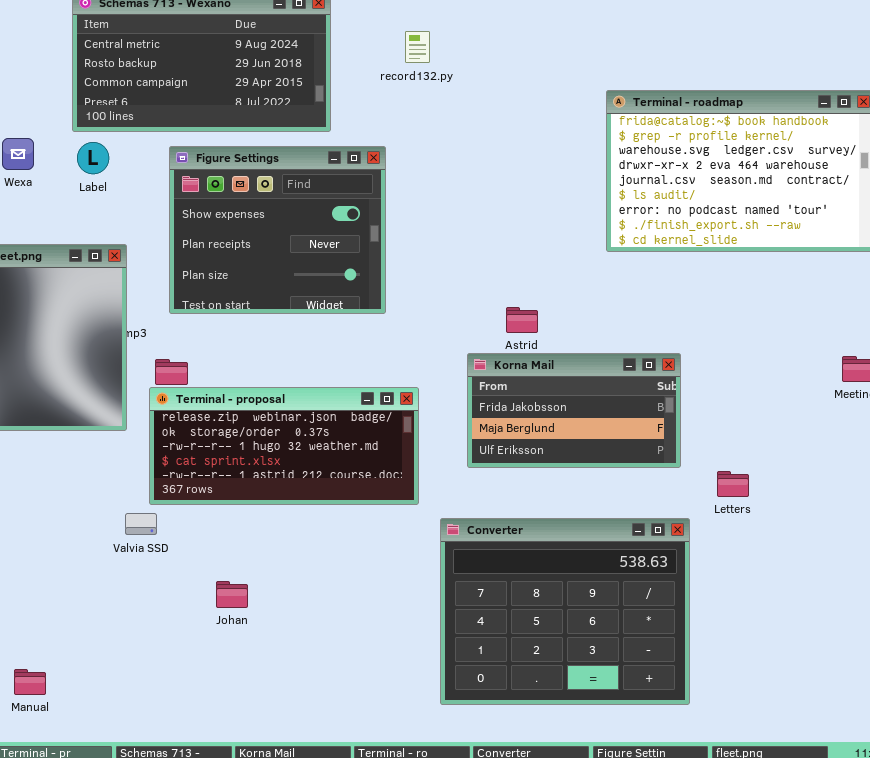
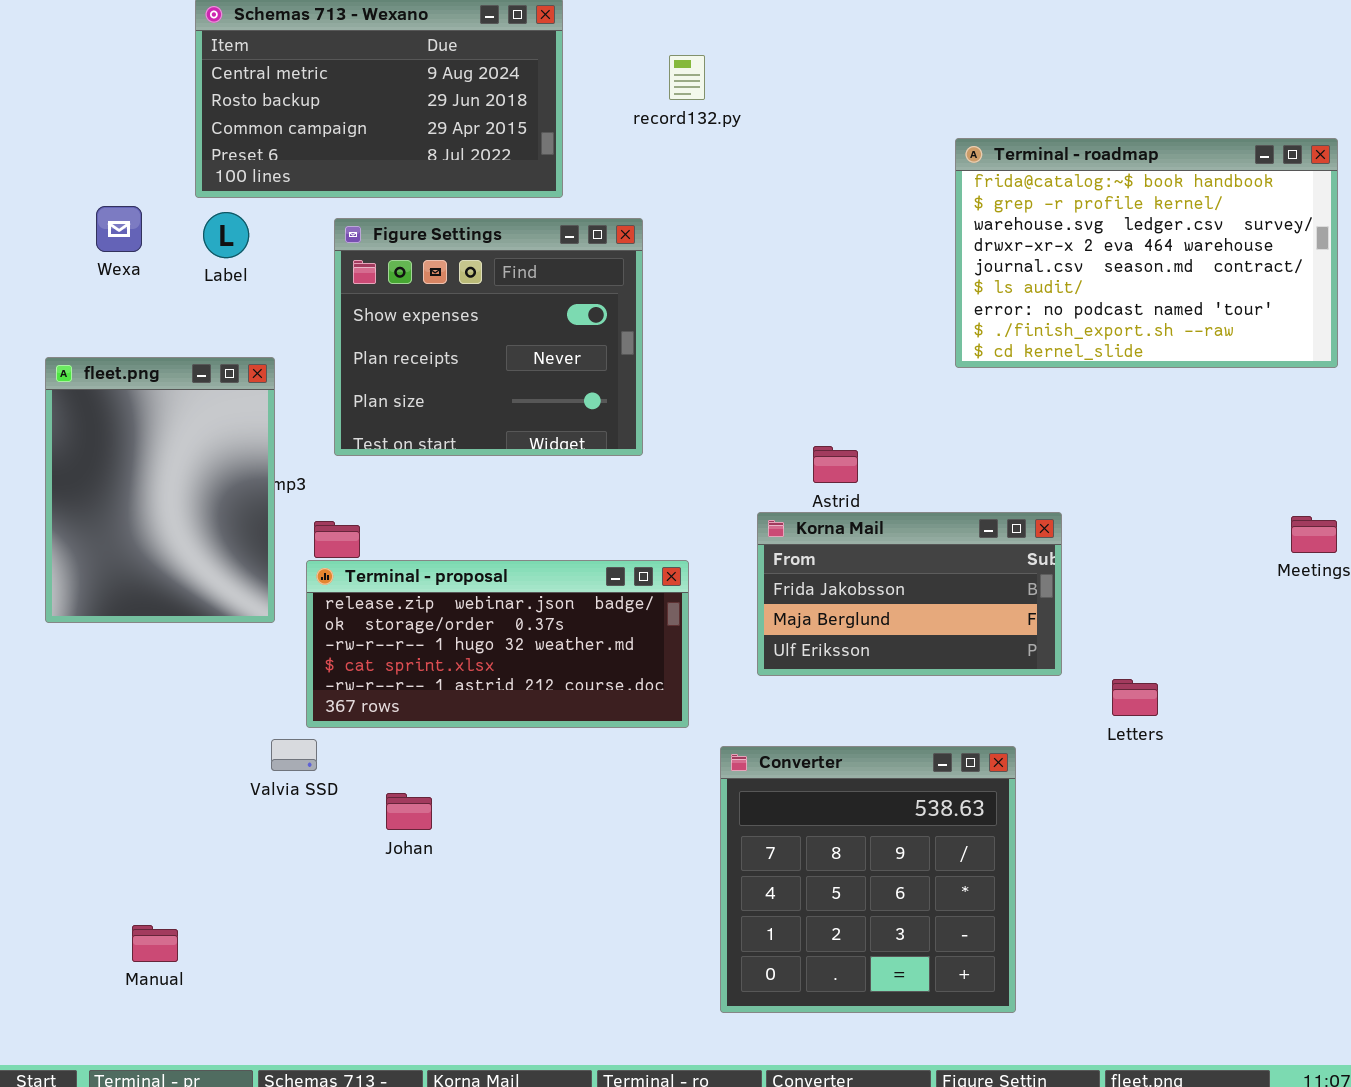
Converter: [440,518,690,705] -> [720,746,1016,1013], resized
Johan: [216,581,248,608] -> [386,793,432,830], moved
Manual: [14,669,46,695] -> [132,925,178,962], moved

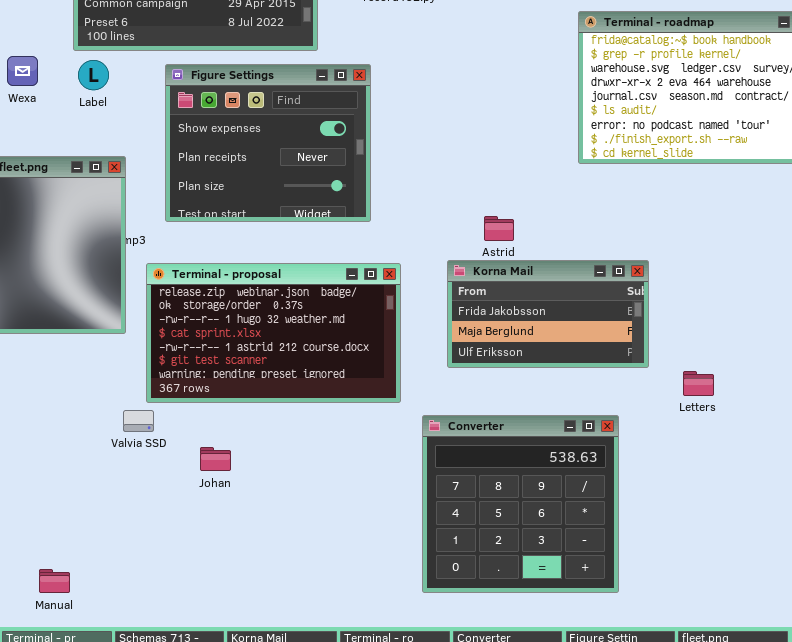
Terminal - proposal: [306,560,689,728] -> [146,263,401,403], resized
Manual: [132,925,178,962] -> [39,569,70,593], moved

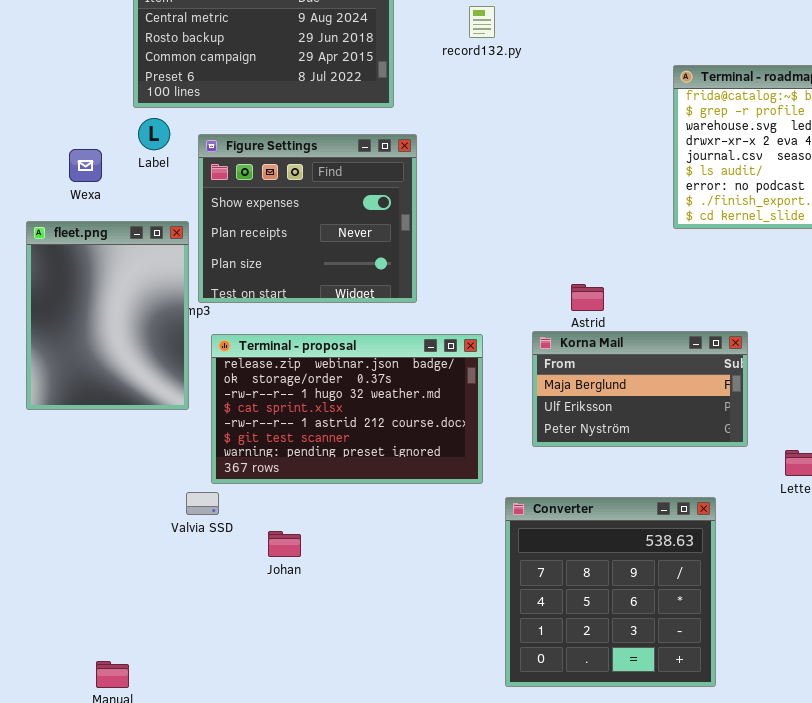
Wexa: [7,56,38,86] -> [69,149,102,182], moved
Figure Settings: [165,64,371,222] -> [198,134,417,303], moved
Korna Mail: [447,260,649,368] -> [532,331,748,447], scrolled down 1 row

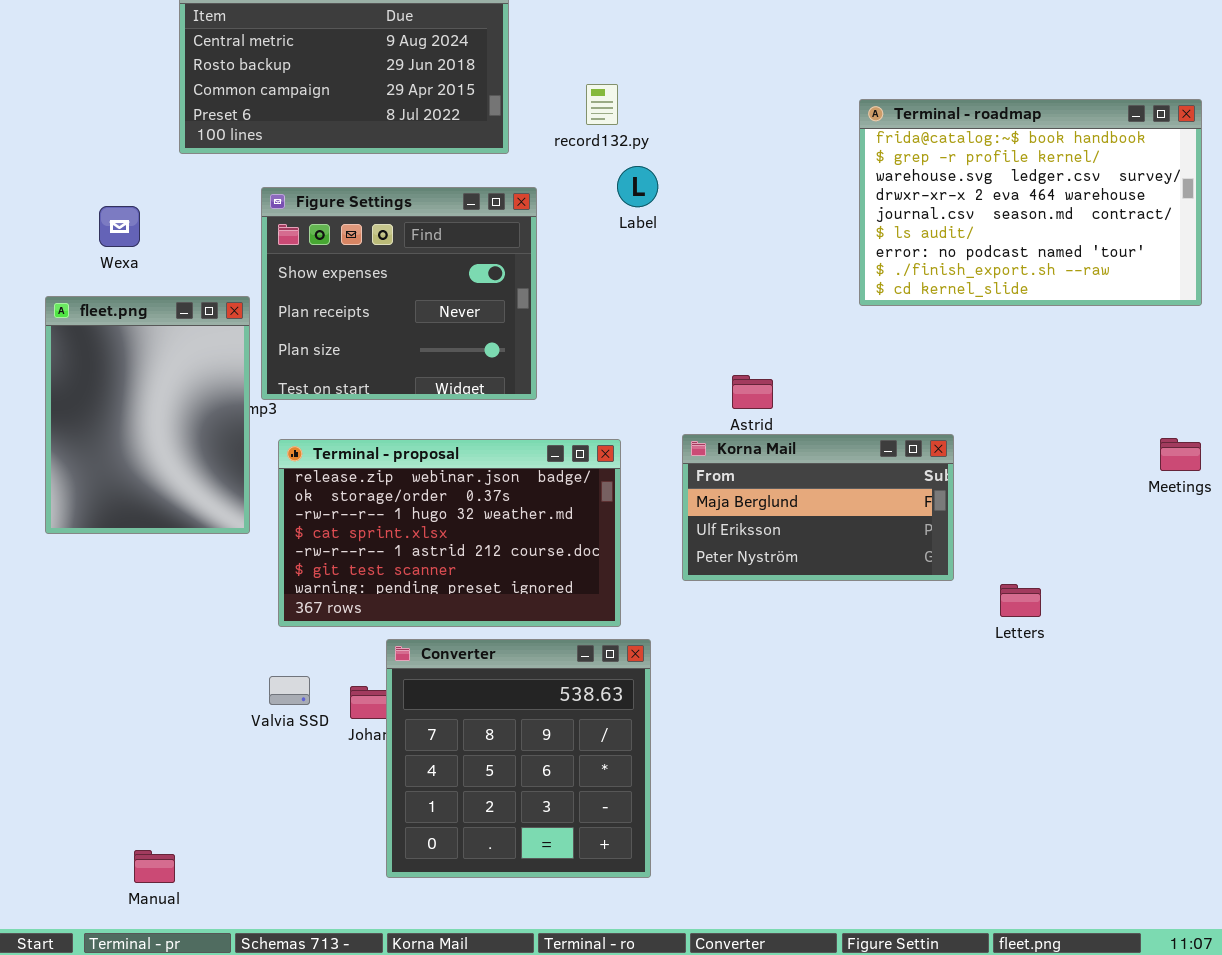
record132.py: [469,6,495,38] -> [586,84,618,125], moved
Label: [138,118,170,150] -> [617,166,658,207], moved
Valvia SSD: [186,492,219,515] -> [269,676,310,705], moved
Converter: [505,497,716,687] -> [386,639,651,878], moved

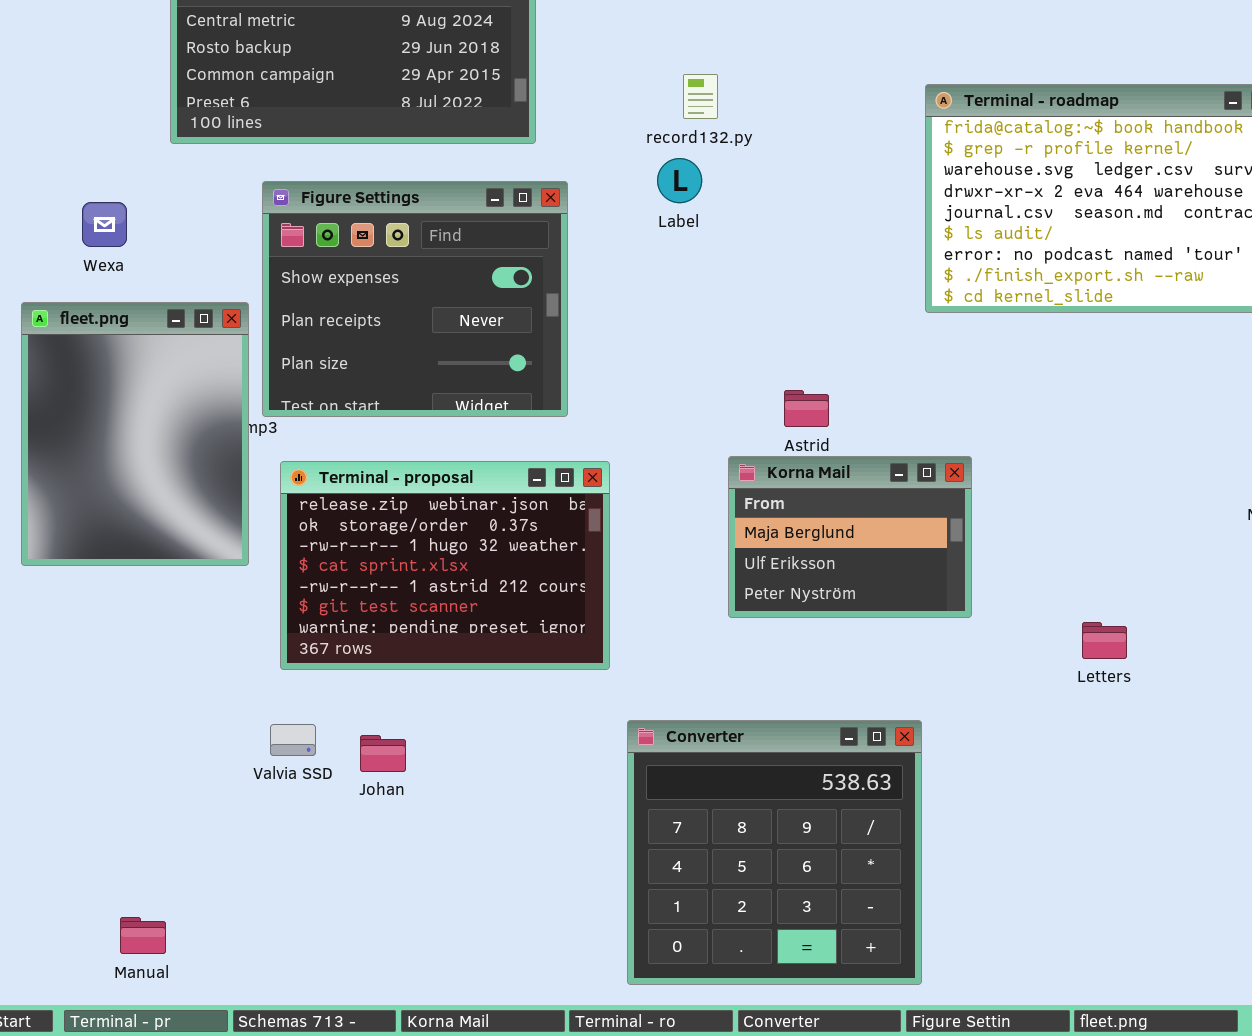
record132.py: [586,84,618,125] -> [683,74,718,119], moved
Korna Mail: [682,434,954,581] -> [728,456,972,618], resized
Terminal - proposal: [278,439,621,627] -> [280,461,610,670], resized
Converter: [386,639,651,878] -> [627,720,922,985], moved

